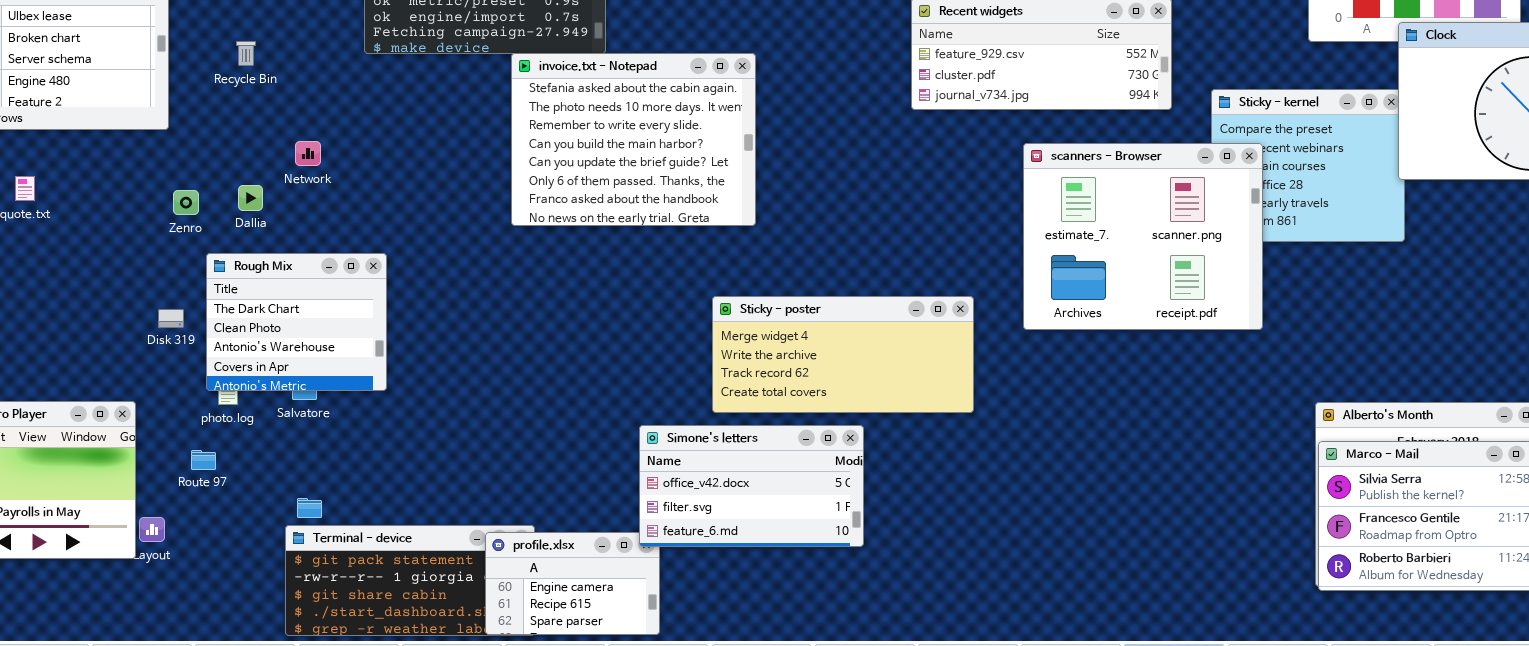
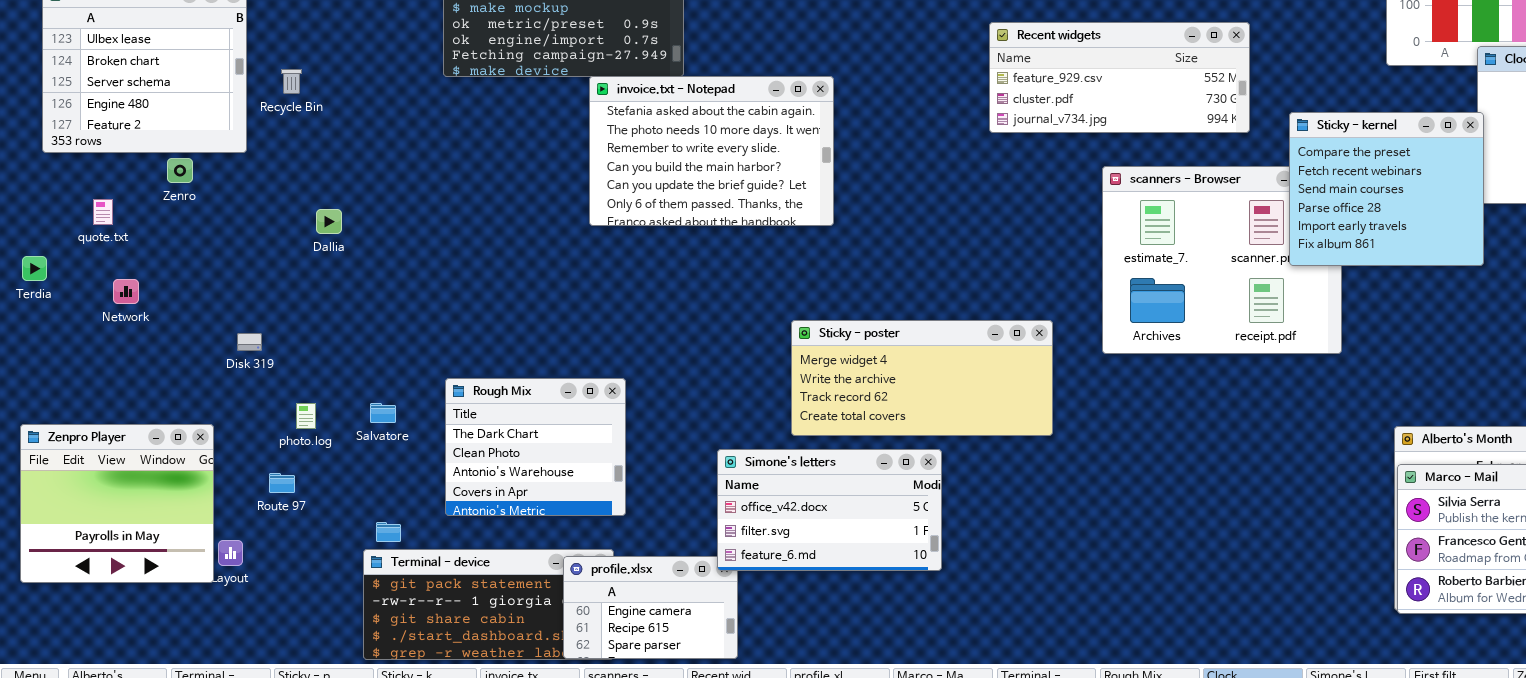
Recycle Bin: [236,41,256,66] -> [281,69,302,94], moved
invoice.txt - Notepad: [511,53,756,226] -> [589,76,834,226], resized
Sticky - kernel: [1211,89,1405,242] -> [1289,112,1484,266], raised
Network: [295,141,321,166] -> [113,279,139,304], moved
Zenro: [173,190,199,215] -> [167,158,193,183], moved
Rough Mix: [206,253,387,391] -> [445,378,626,516], moved

